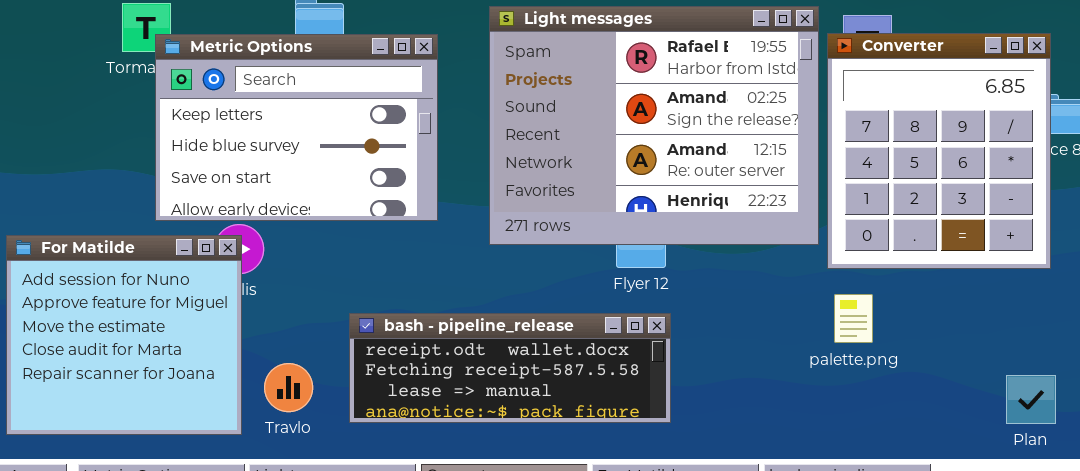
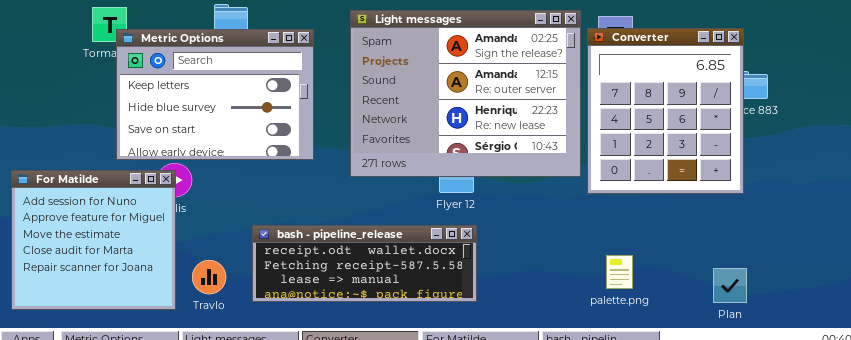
Light messages: [489,6,819,245] -> [350,10,581,177], scrolled down 1 row
palette.png: [834,294,873,343] -> [606,255,633,289], moved

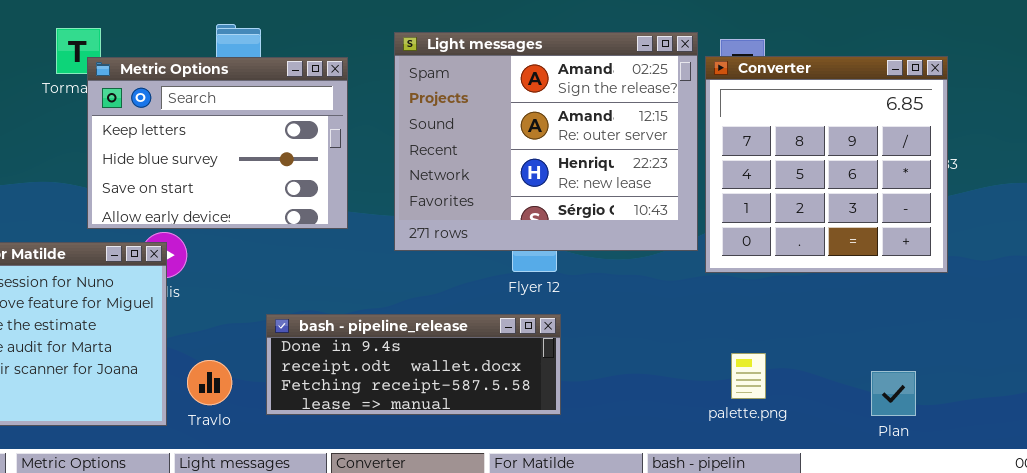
Converter: [587,28,744,194] -> [705,56,948,273], resized
bash - pipeline_release: [252,225,477,302] -> [266,314,561,415], scrolled up 1 row

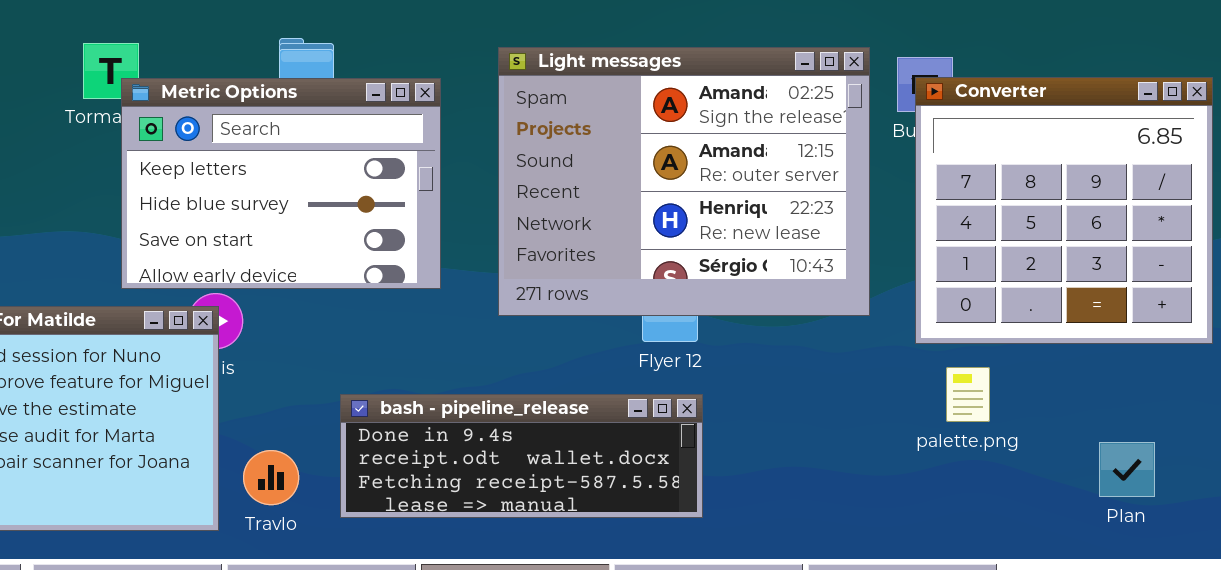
Converter: [705,56,948,273] -> [915,77,1213,344], moved
palette.png: [731,353,766,399] -> [946,367,990,422], moved
Plan: [871,371,916,416] -> [1099,442,1155,497], moved

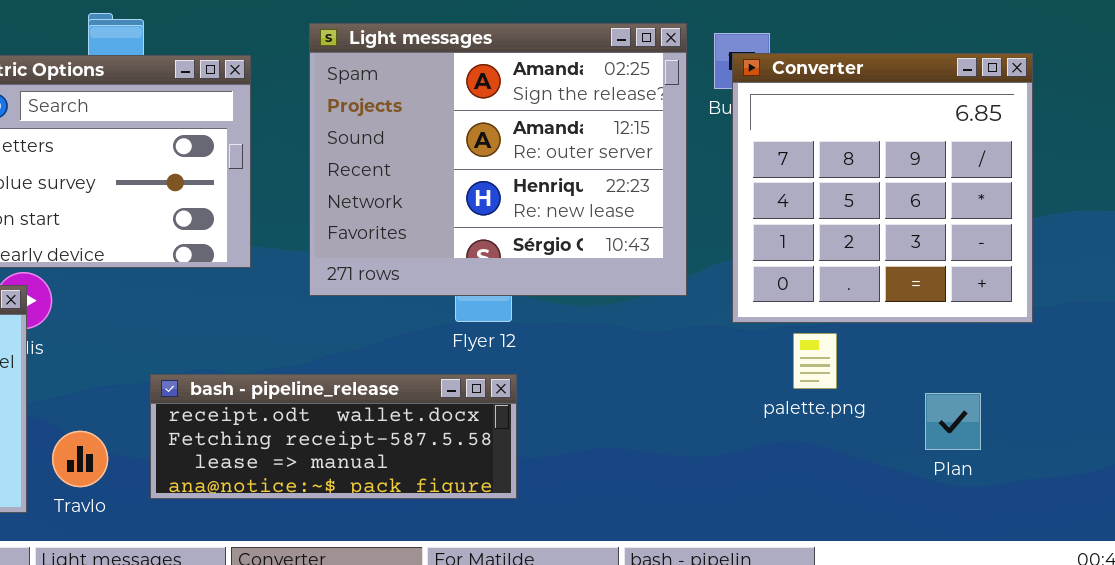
palette.png: [946,367,990,422] -> [793,333,837,389], moved
bash - pipeline_release: [340,394,703,518] -> [150,374,517,499], scrolled down 1 row
Plan: [1099,442,1155,497] -> [925,393,981,450], moved

